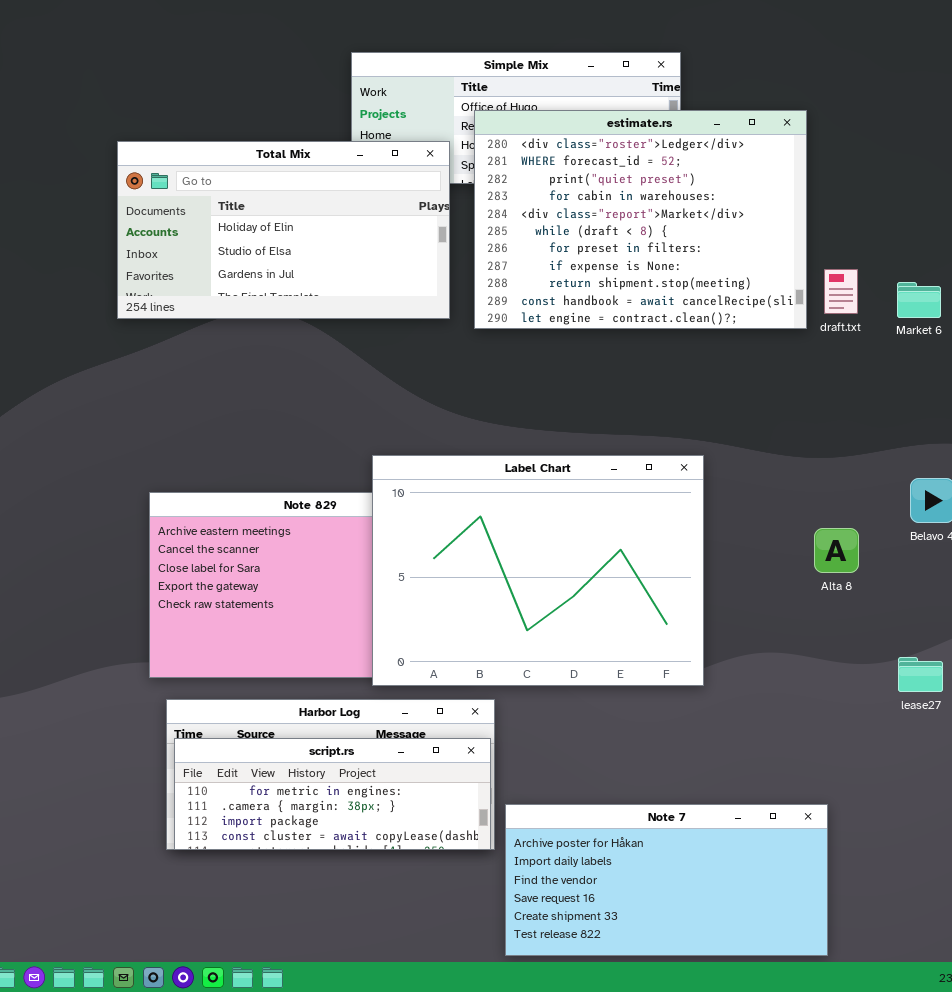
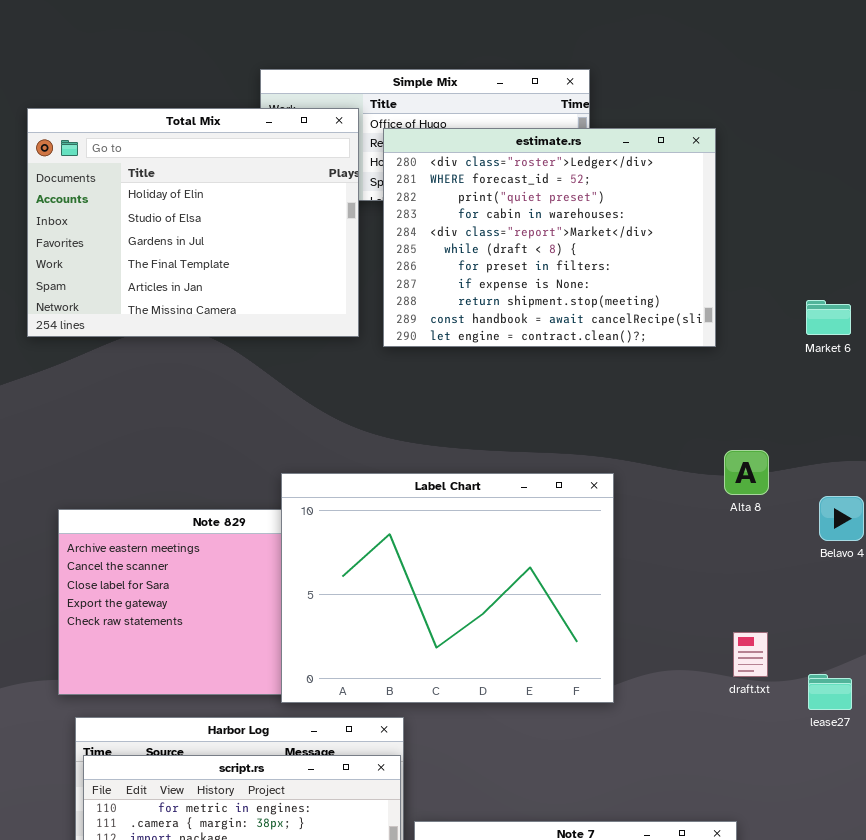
Total Mix: [117,141,450,319] -> [27,108,359,337], resized
draft.txt: [824,269,858,314] -> [733,632,768,677], moved
Alta 8: [814,528,859,573] -> [724,450,769,495], moved

